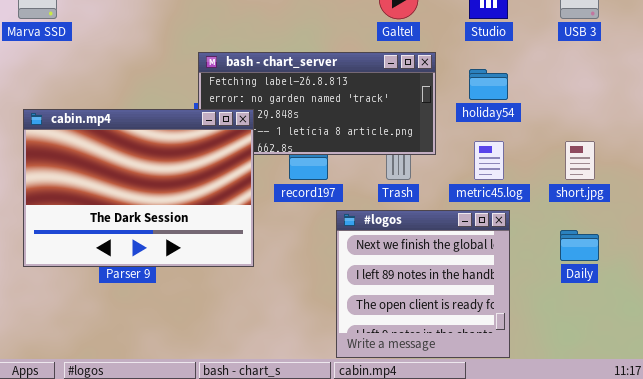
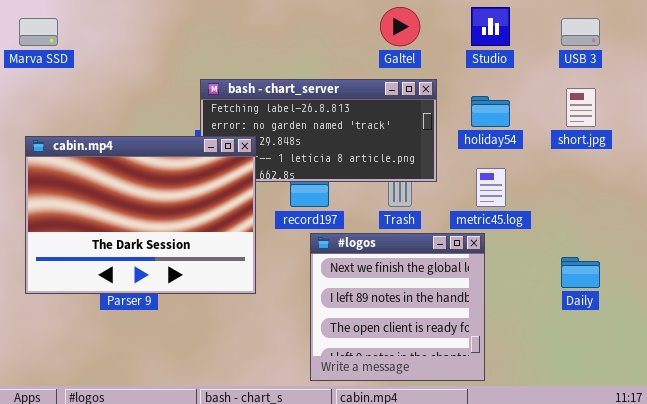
short.jpg: [565,141,595,180] -> [566,88,596,127], moved
#logos: [336,210,510,358] -> [310,233,485,381], moved

